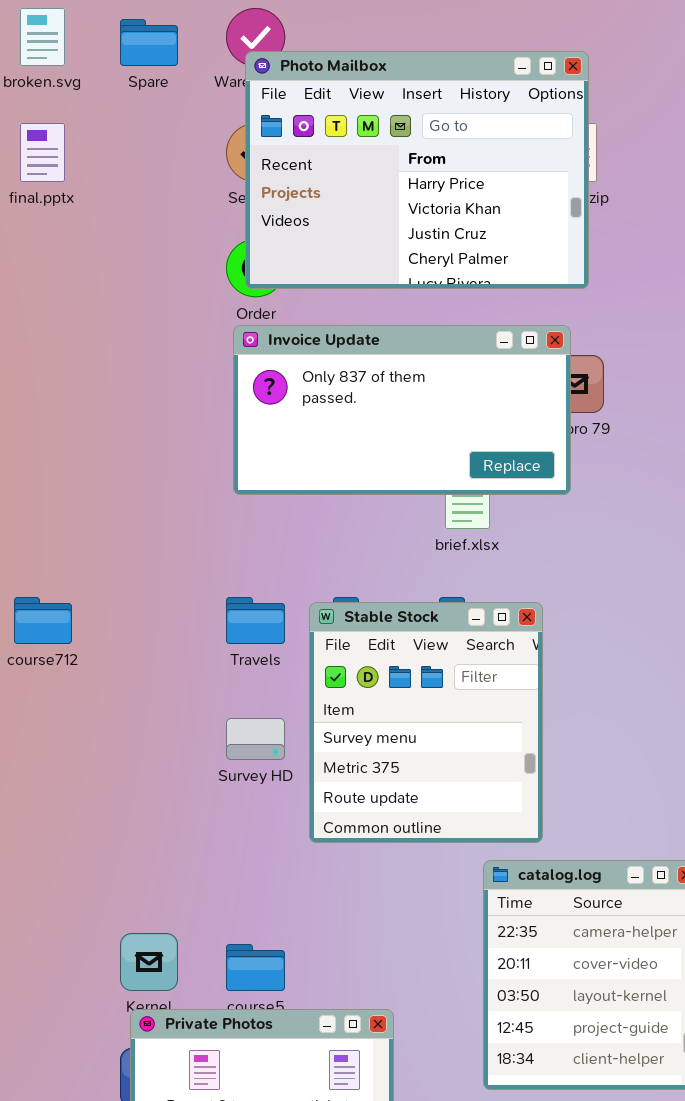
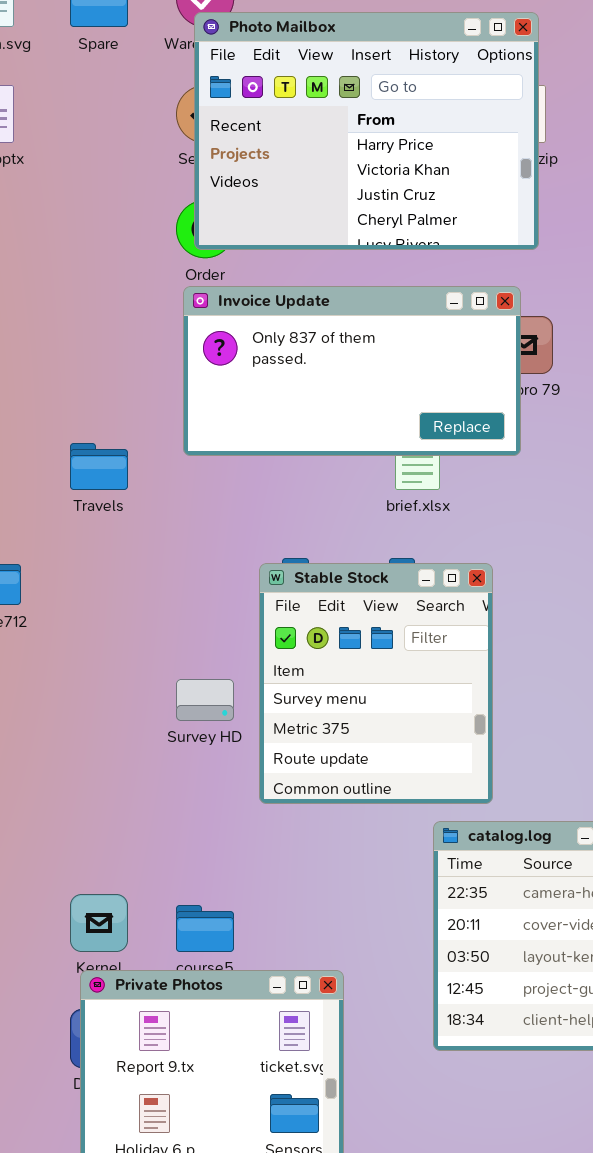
Travels: [226,597,285,644] -> [70,443,128,490], moved

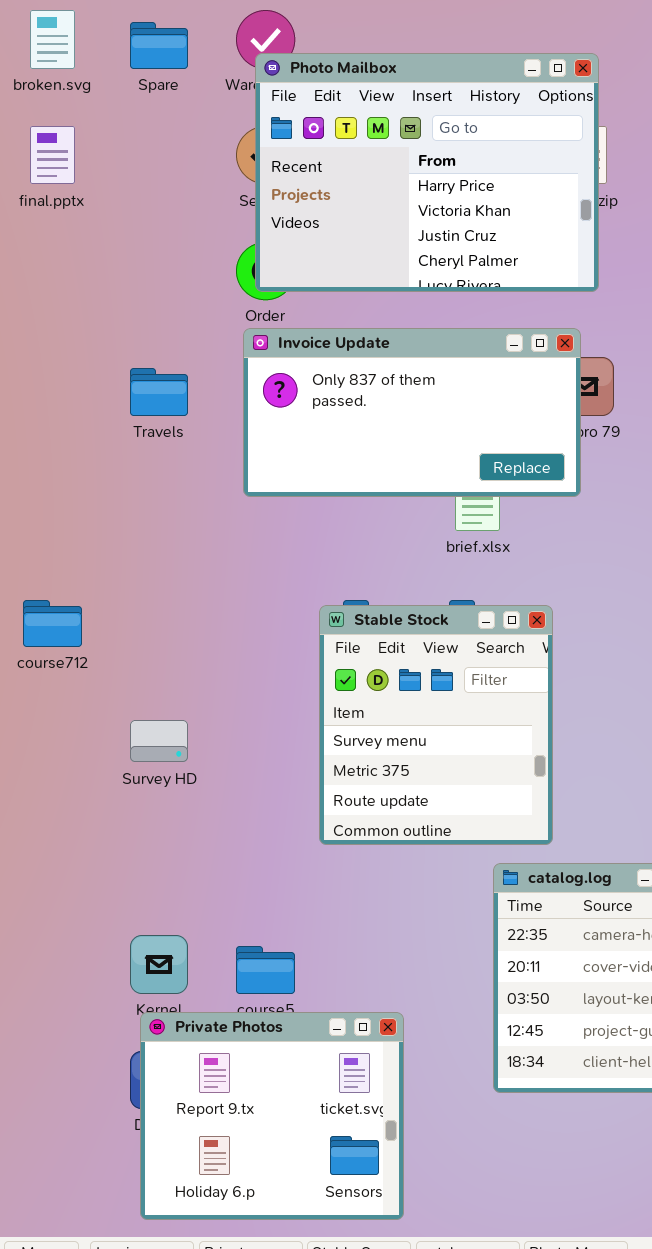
Travels: [70,443,128,490] -> [130,368,188,416], moved
Survey HD: [176,679,234,721] -> [130,720,188,762], moved

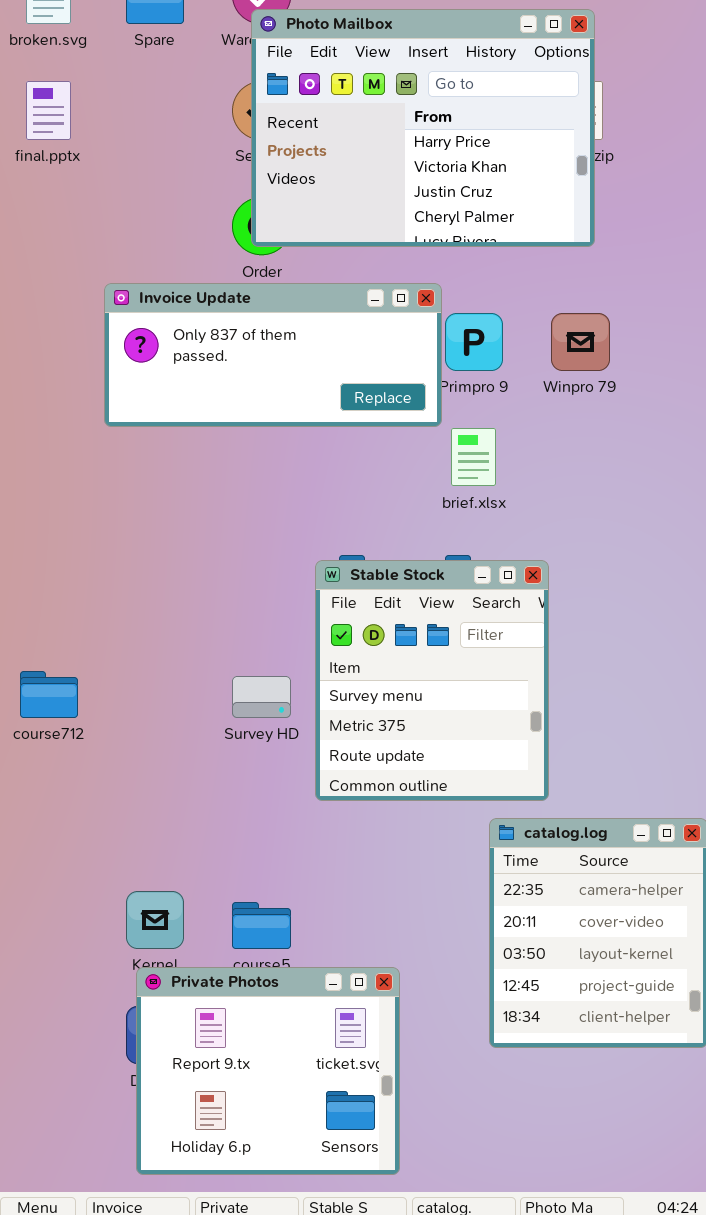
Invoice Update: [243,328,581,497] -> [104,283,442,427], moved, resized
course712: [23,600,82,647] -> [20,671,78,718], moved
Survey HD: [130,720,188,762] -> [232,676,291,718], moved

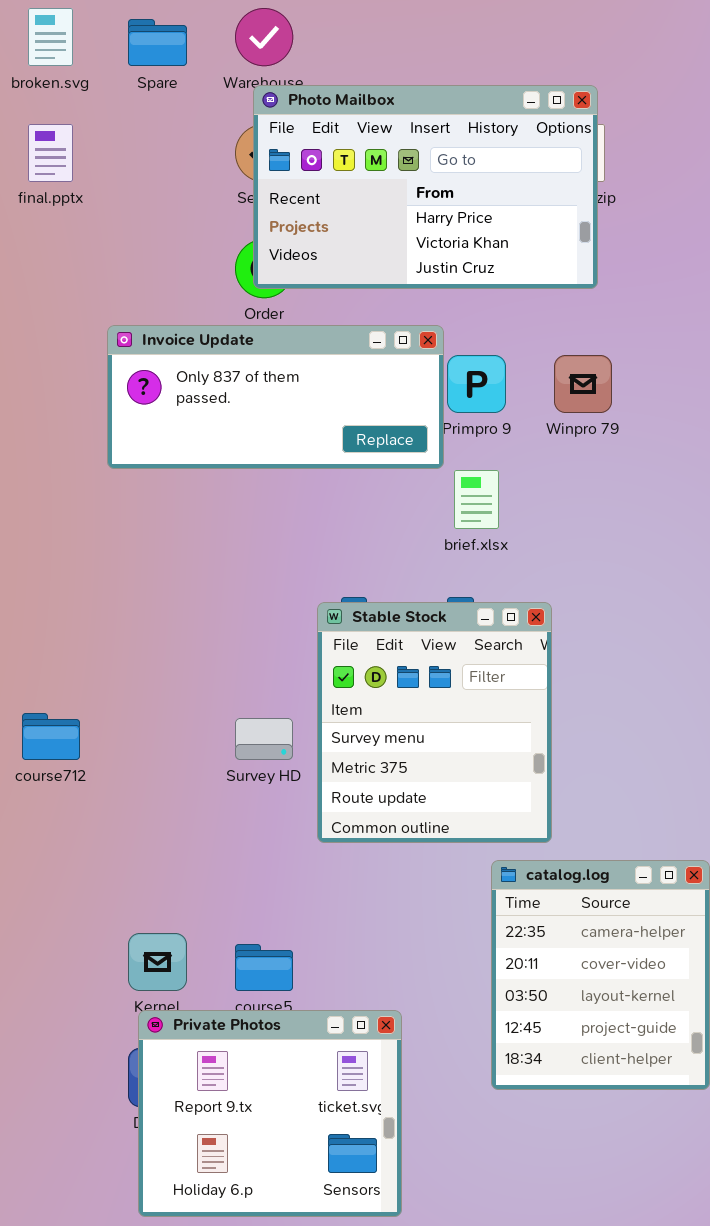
Photo Mailbox: [251,9,595,247] -> [253,85,598,289], resized

